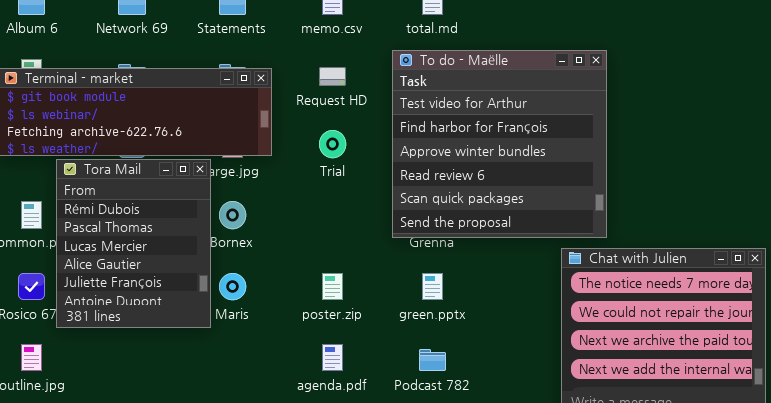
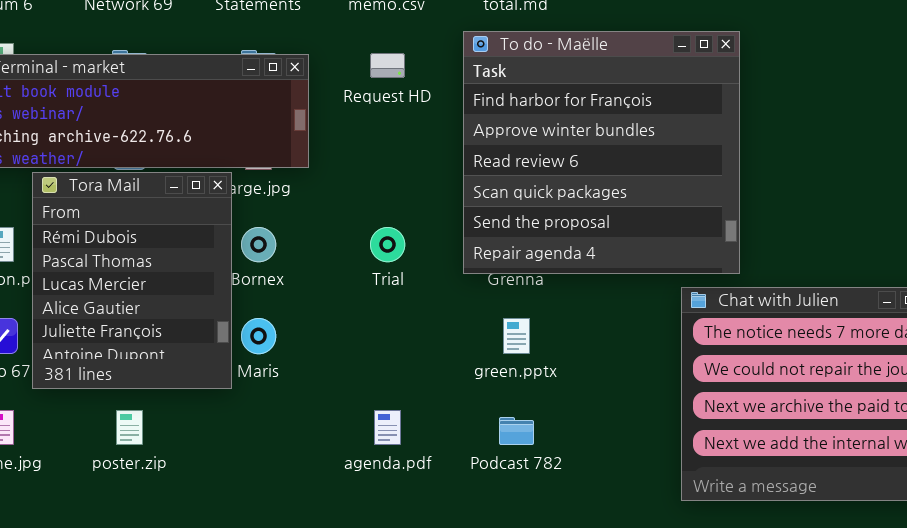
To do - Maëlle: [392,50,607,238] -> [463,31,740,274], scrolled down 1 row
Trial: [319,130,346,158] -> [370,227,405,262], moved
poster.zip: [322,273,343,300] -> [116,410,143,445], moved

